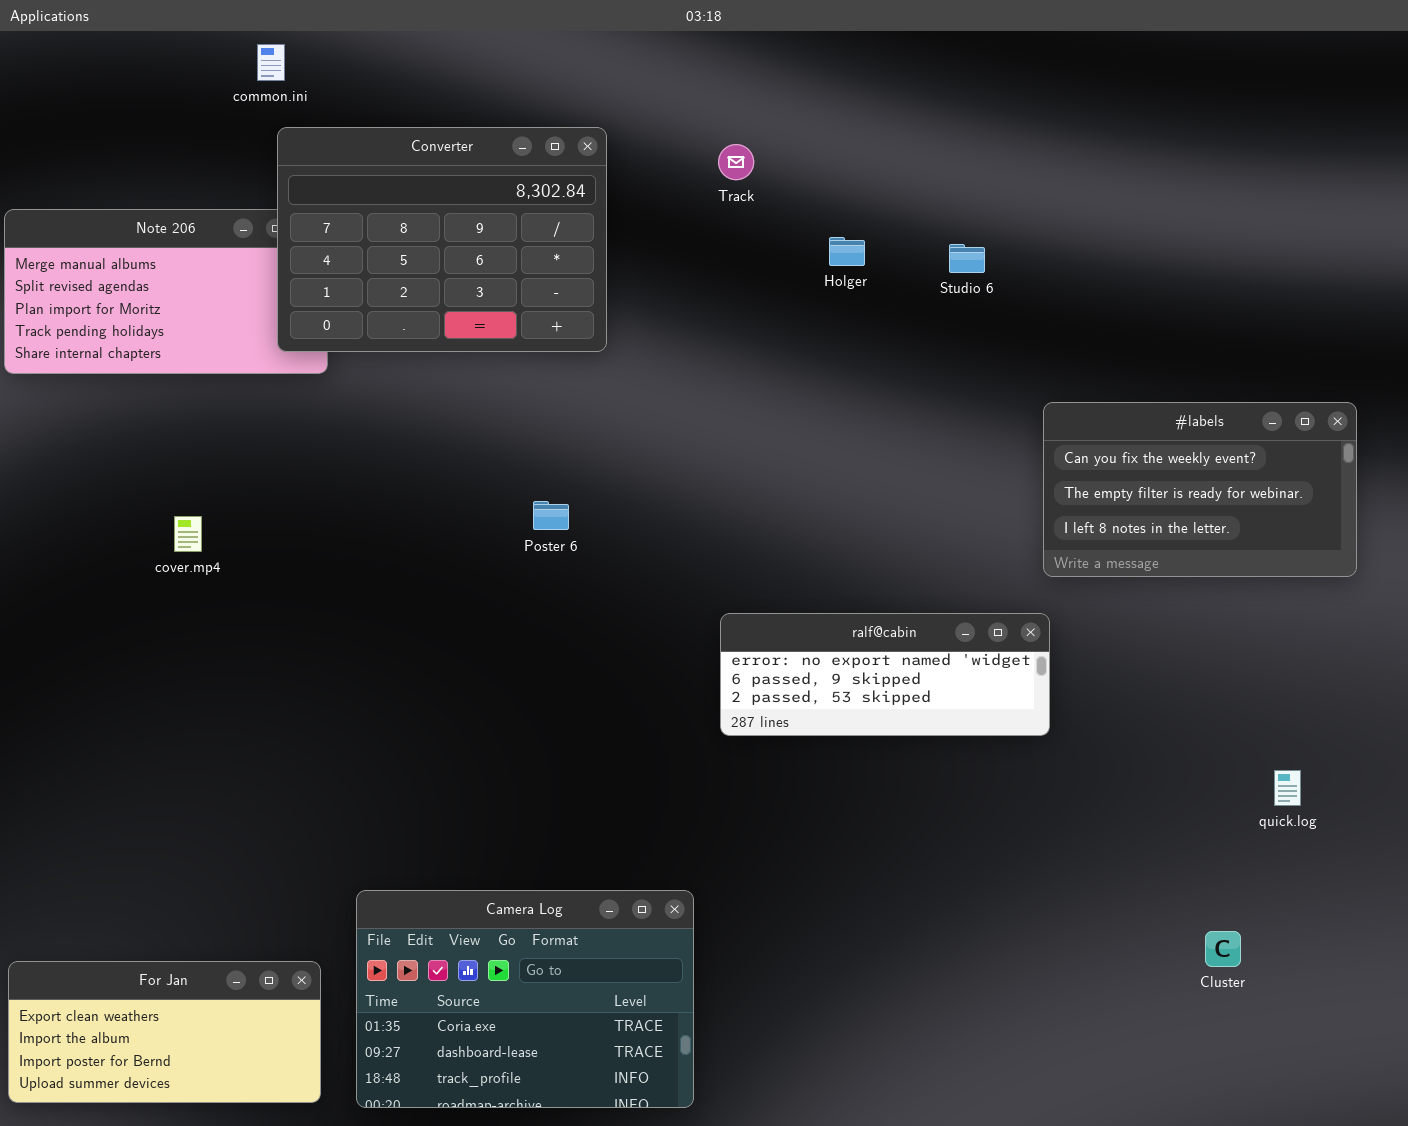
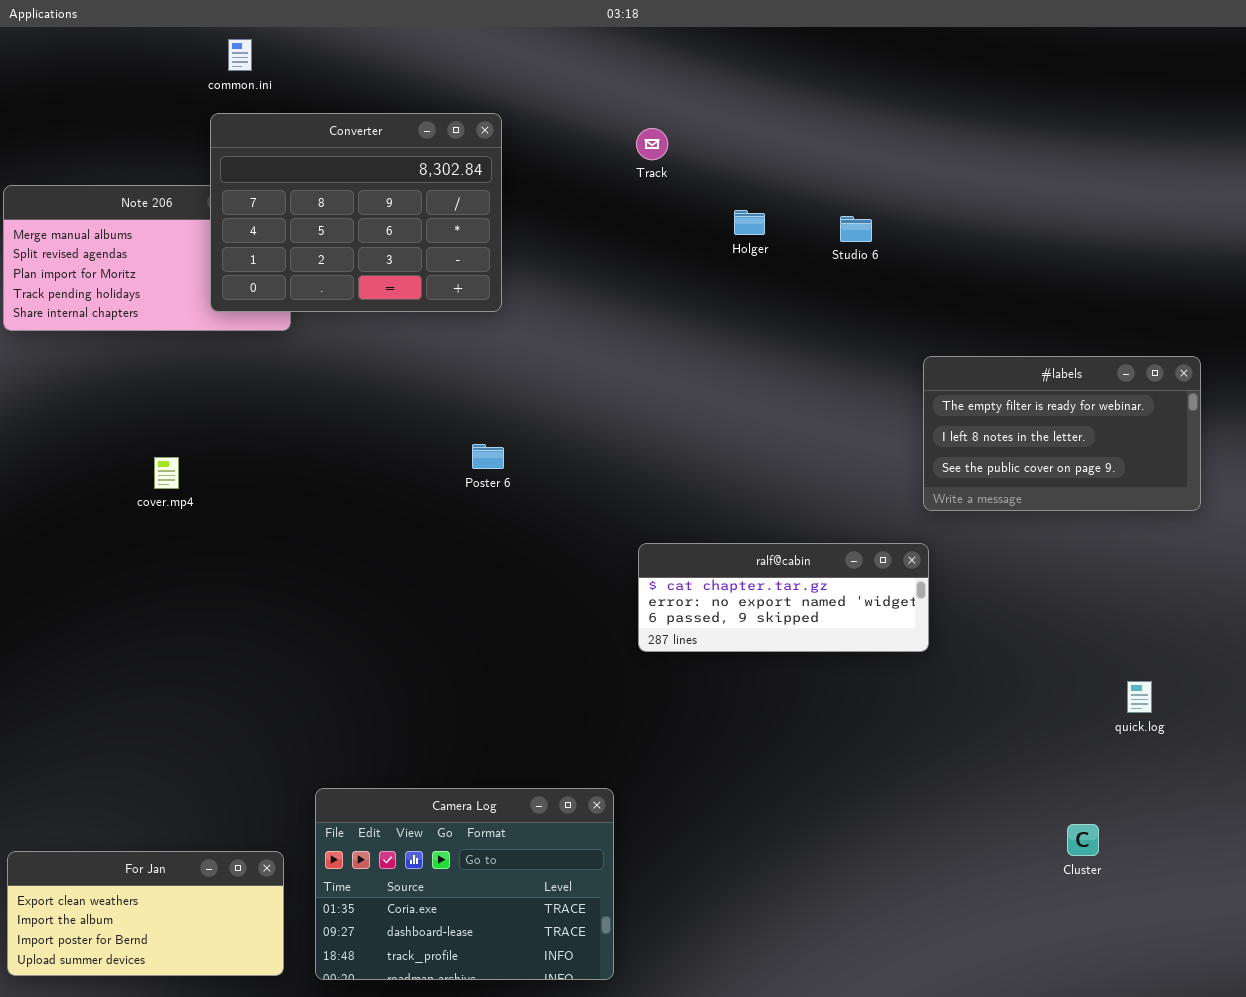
Converter: [277,127,607,352] -> [210,113,502,312], moved
#labels: [1043,402,1357,577] -> [923,356,1201,511], scrolled down 1 row
ralf@cabin: [720,613,1050,736] -> [638,543,929,652], scrolled up 1 row

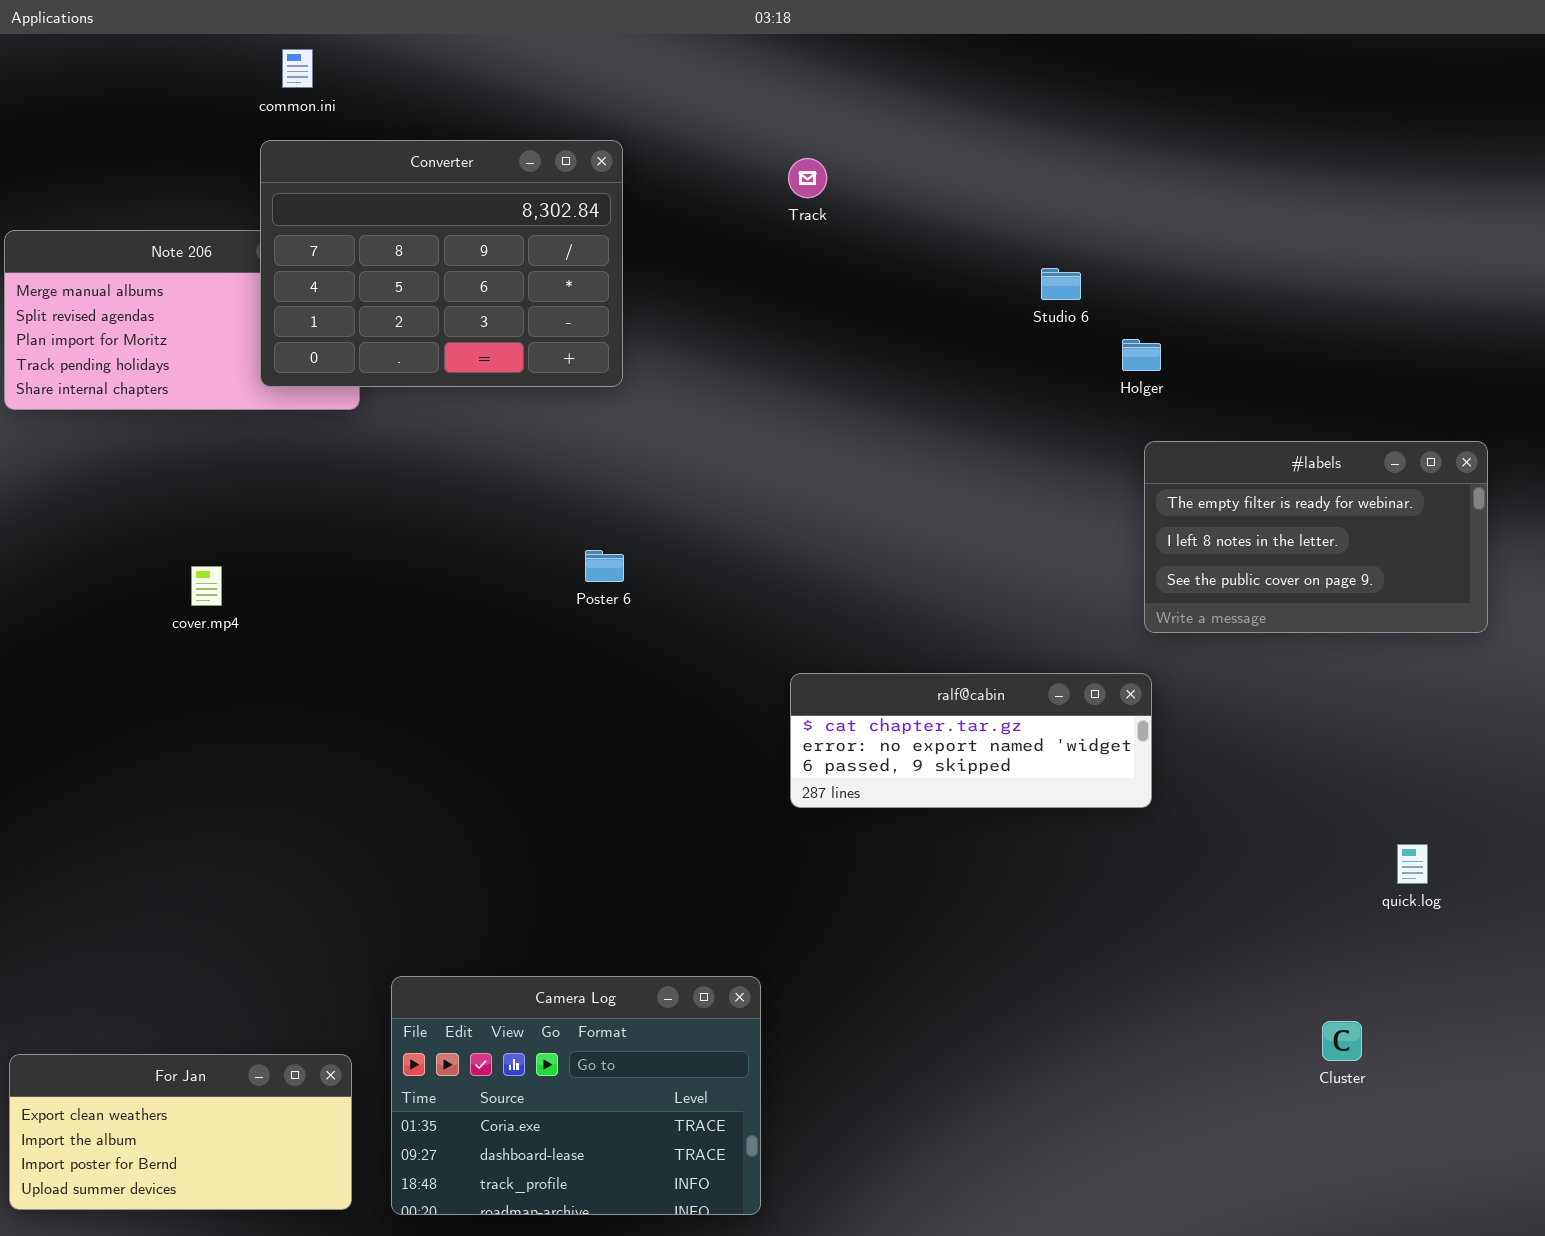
Holger: [734,210,765,235] -> [1122,339,1161,371], moved

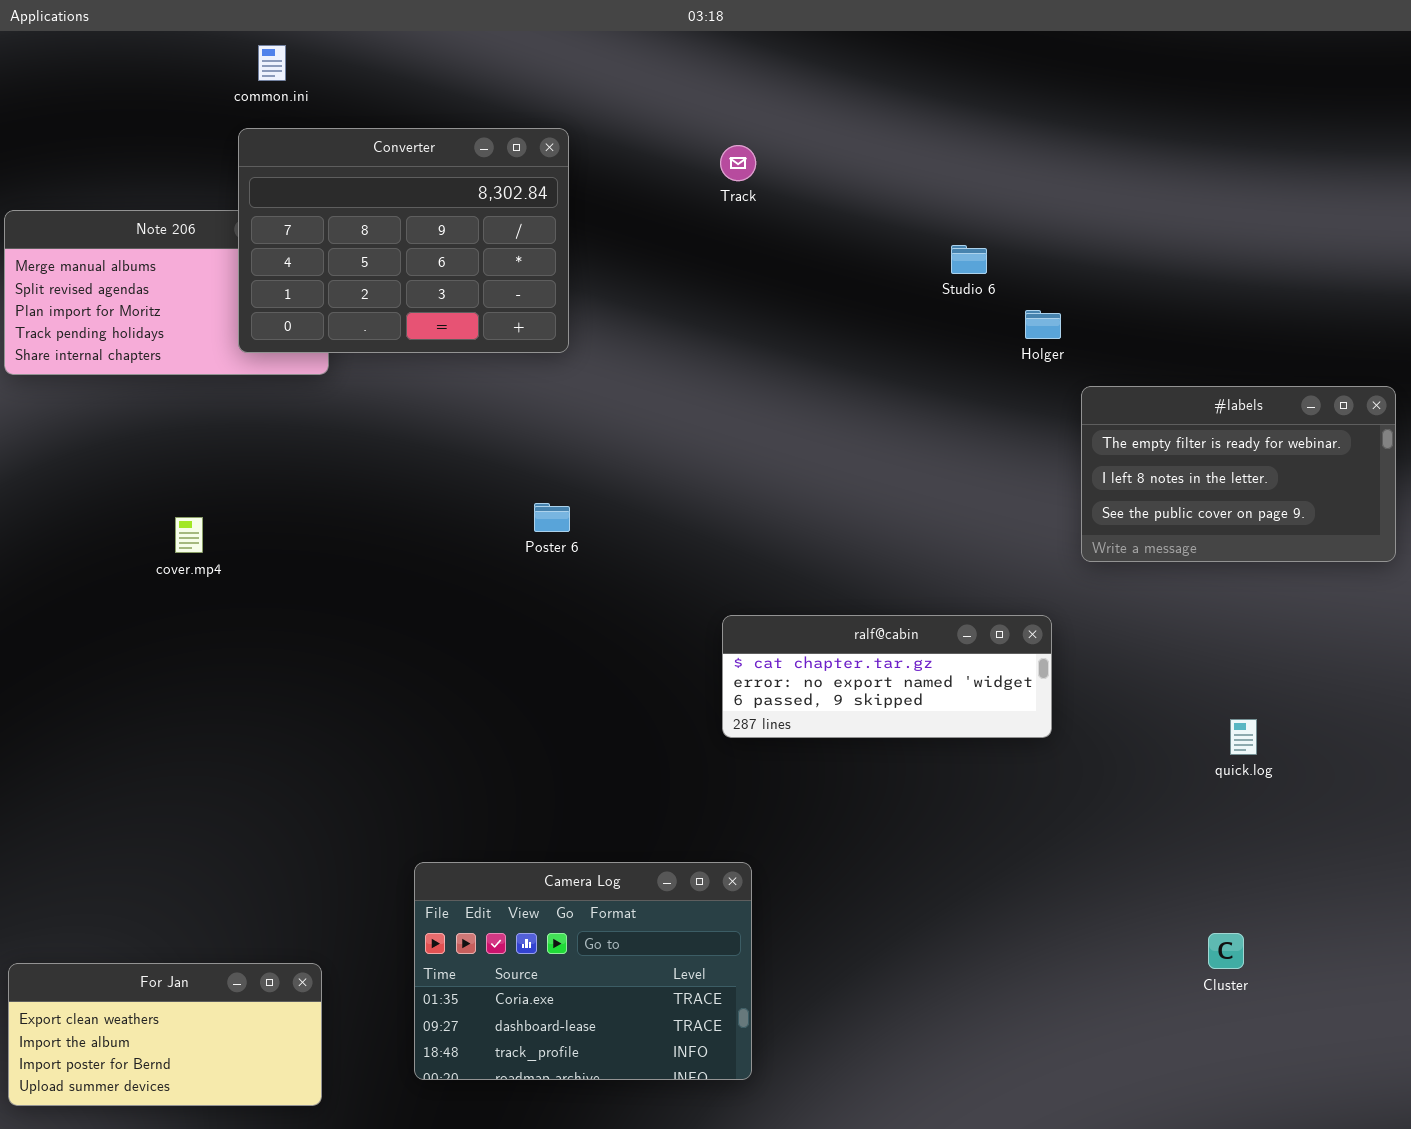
#labels: [1144,441,1488,633] -> [1081,386,1396,562], moved
quick.log: [1397,844,1428,884] -> [1230,719,1257,755], moved
Camera Log: [391,976,761,1215] -> [414,862,752,1080], moved

